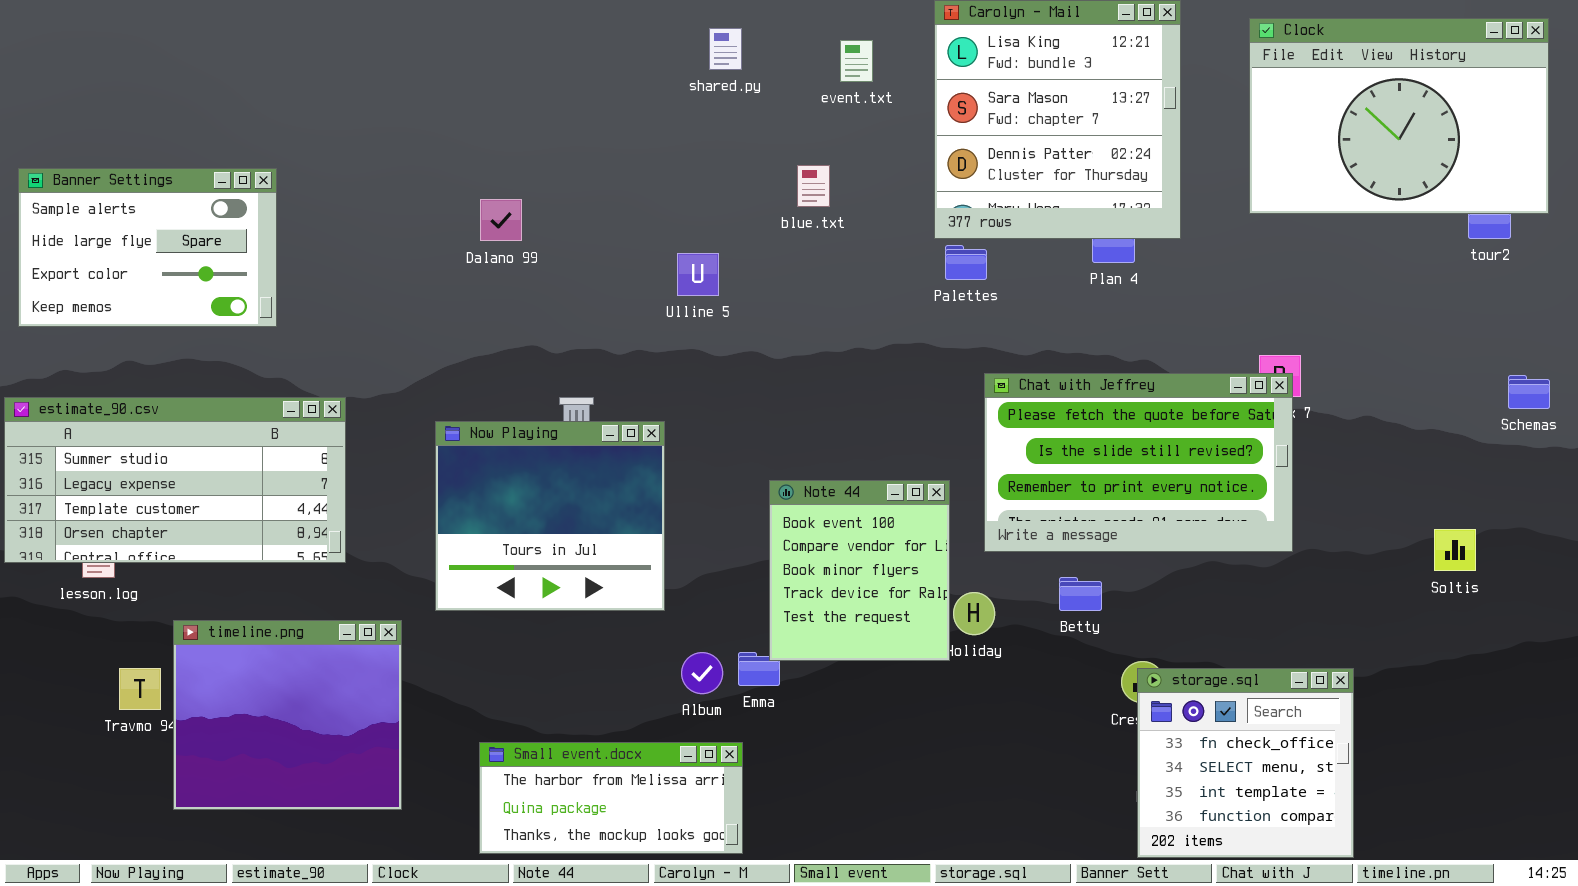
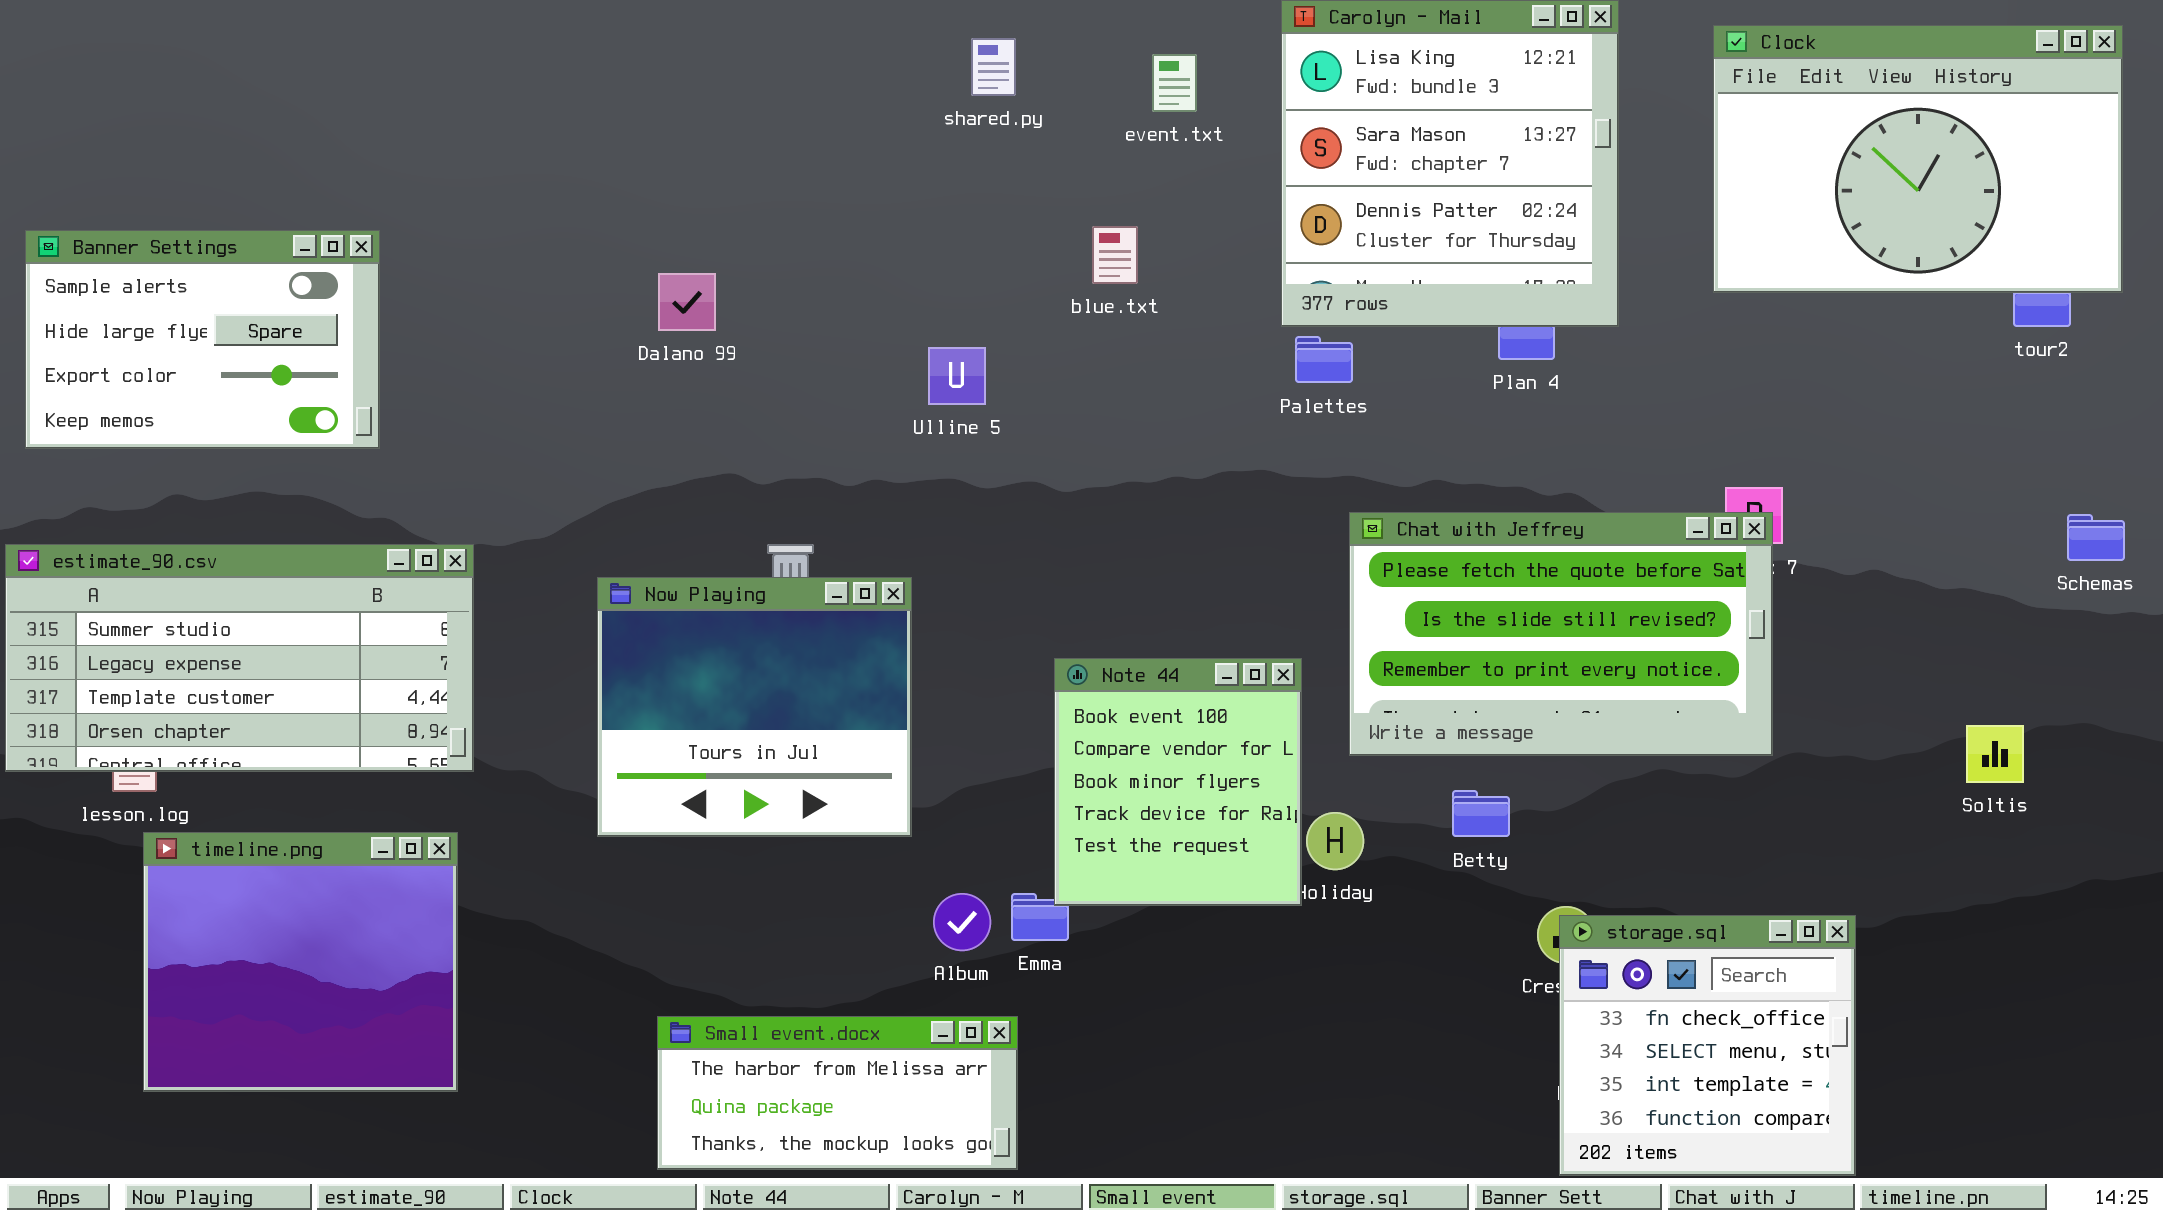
timeline.png: [173,620,402,810] -> [143,832,458,1092], moved

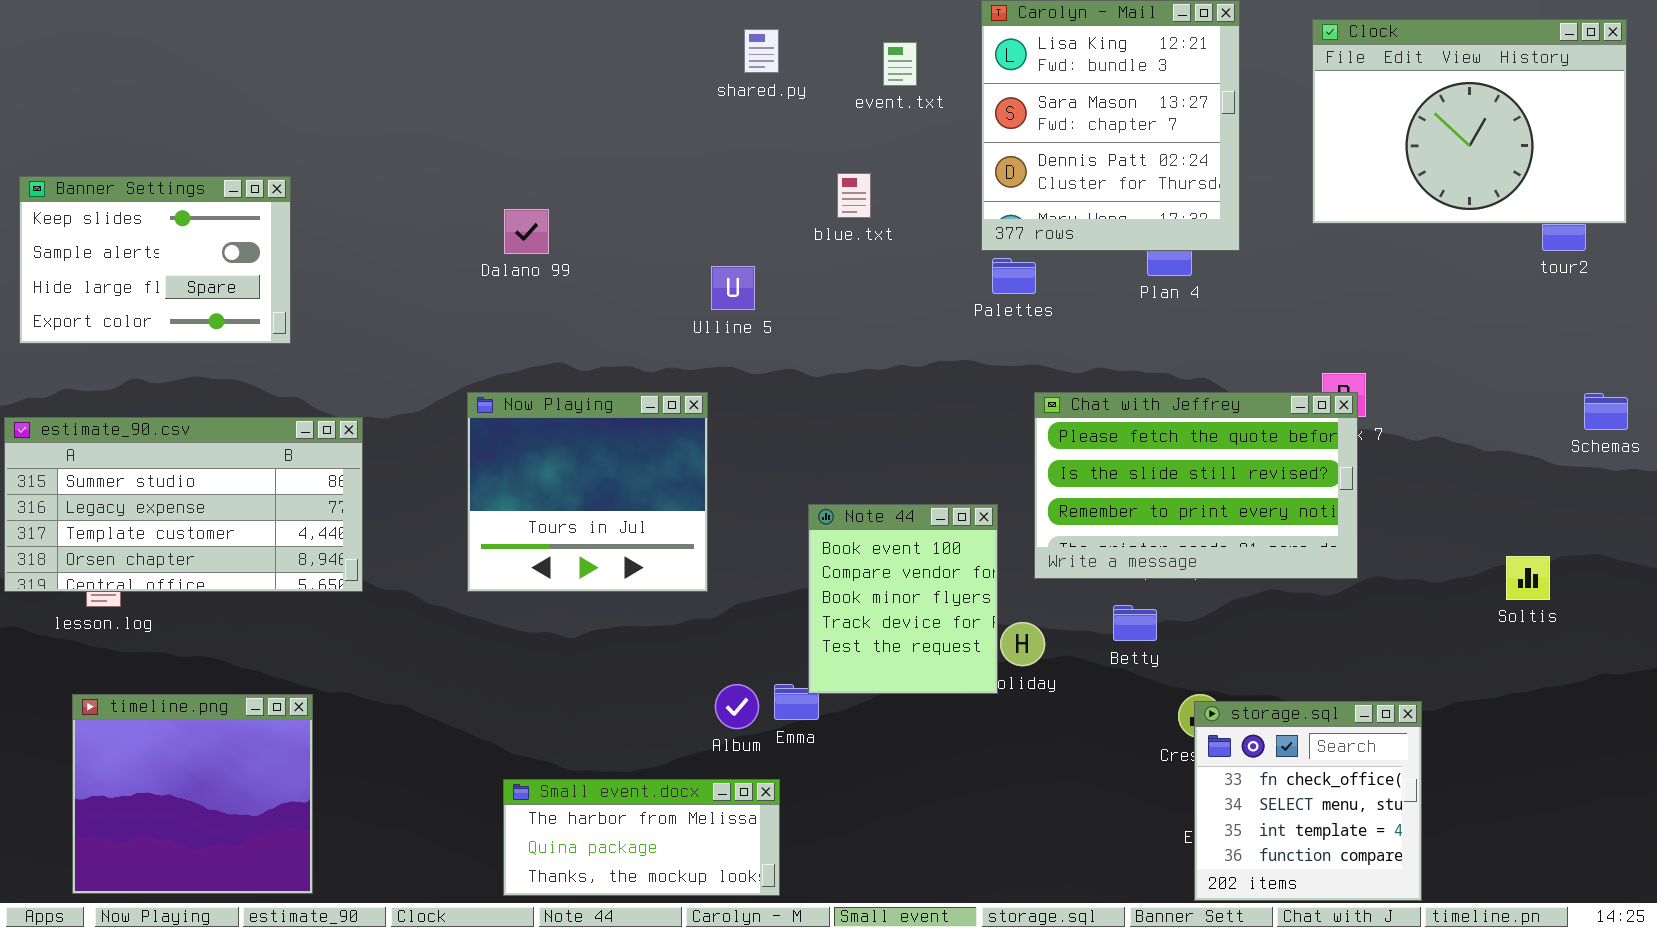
Banner Settings: [25,230,380,449] -> [19,176,291,344], scrolled up 1 row
Now Playing: [597,577,912,837] -> [467,392,708,592], moved
timeline.png: [143,832,458,1092] -> [72,694,313,894], moved

